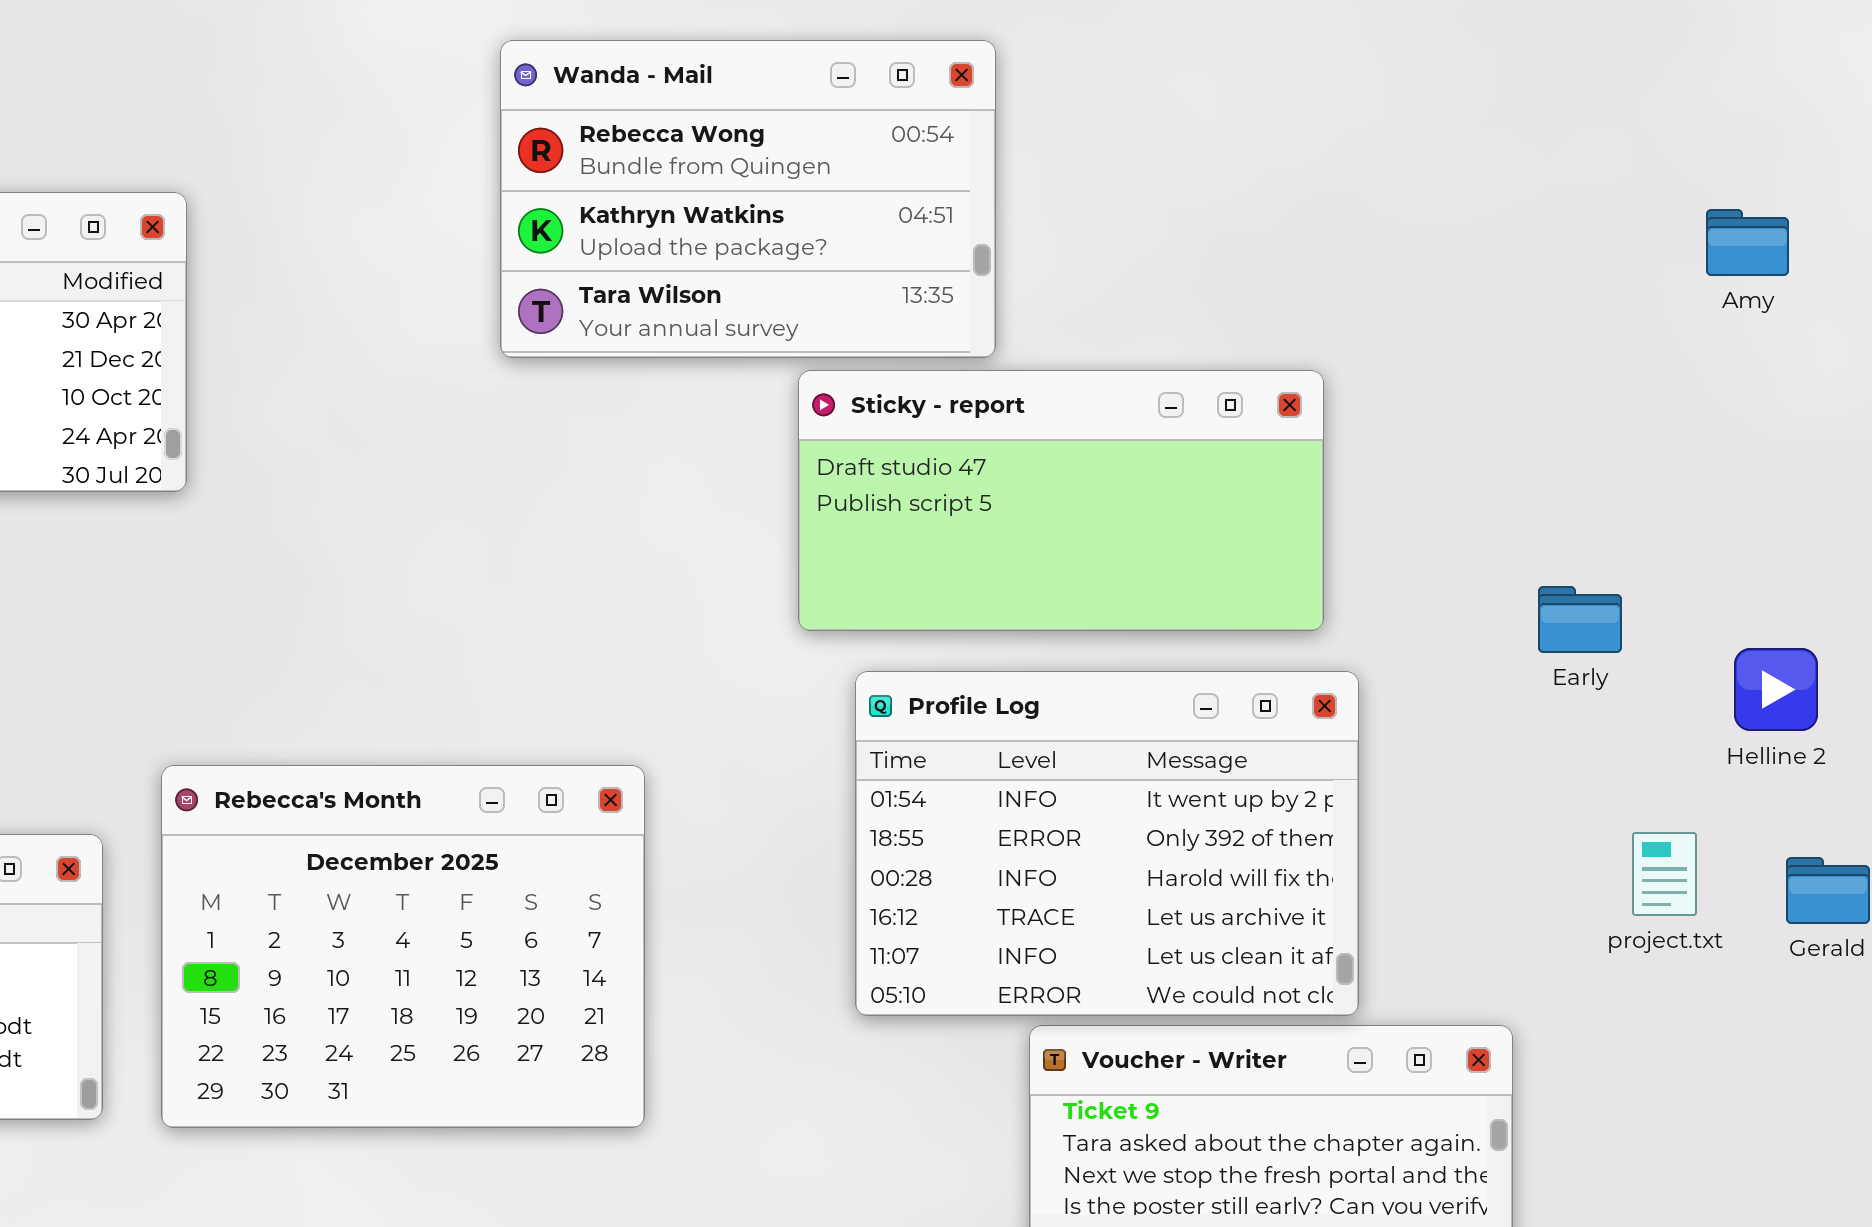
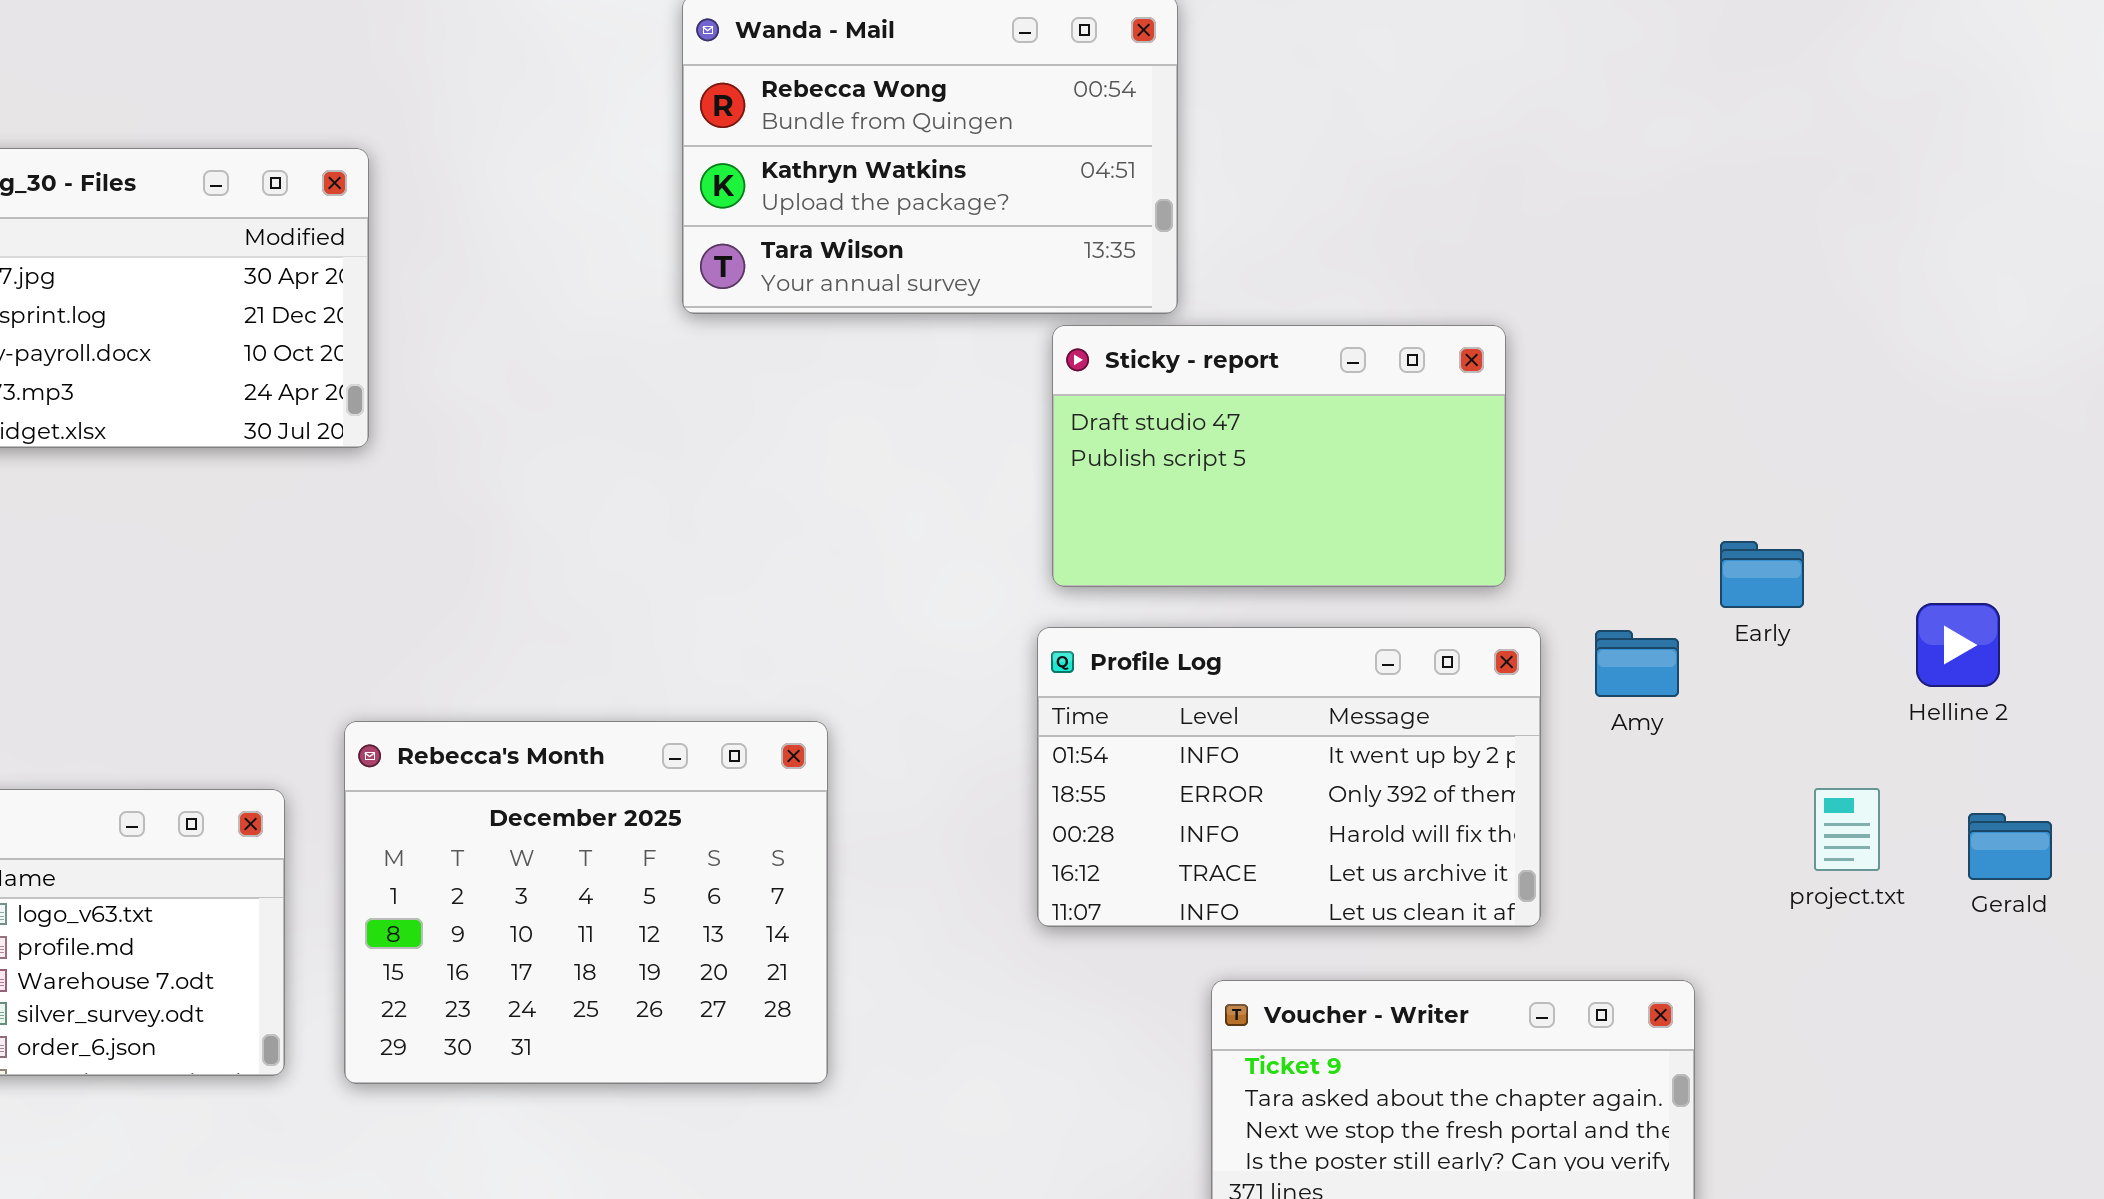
Amy: [1706,209,1789,276] -> [1595,630,1679,697], moved
Sticky - report: [798,370,1324,631] -> [1052,325,1506,587], resized
Profile Log: [855,671,1359,1016] -> [1037,627,1541,927], resized

